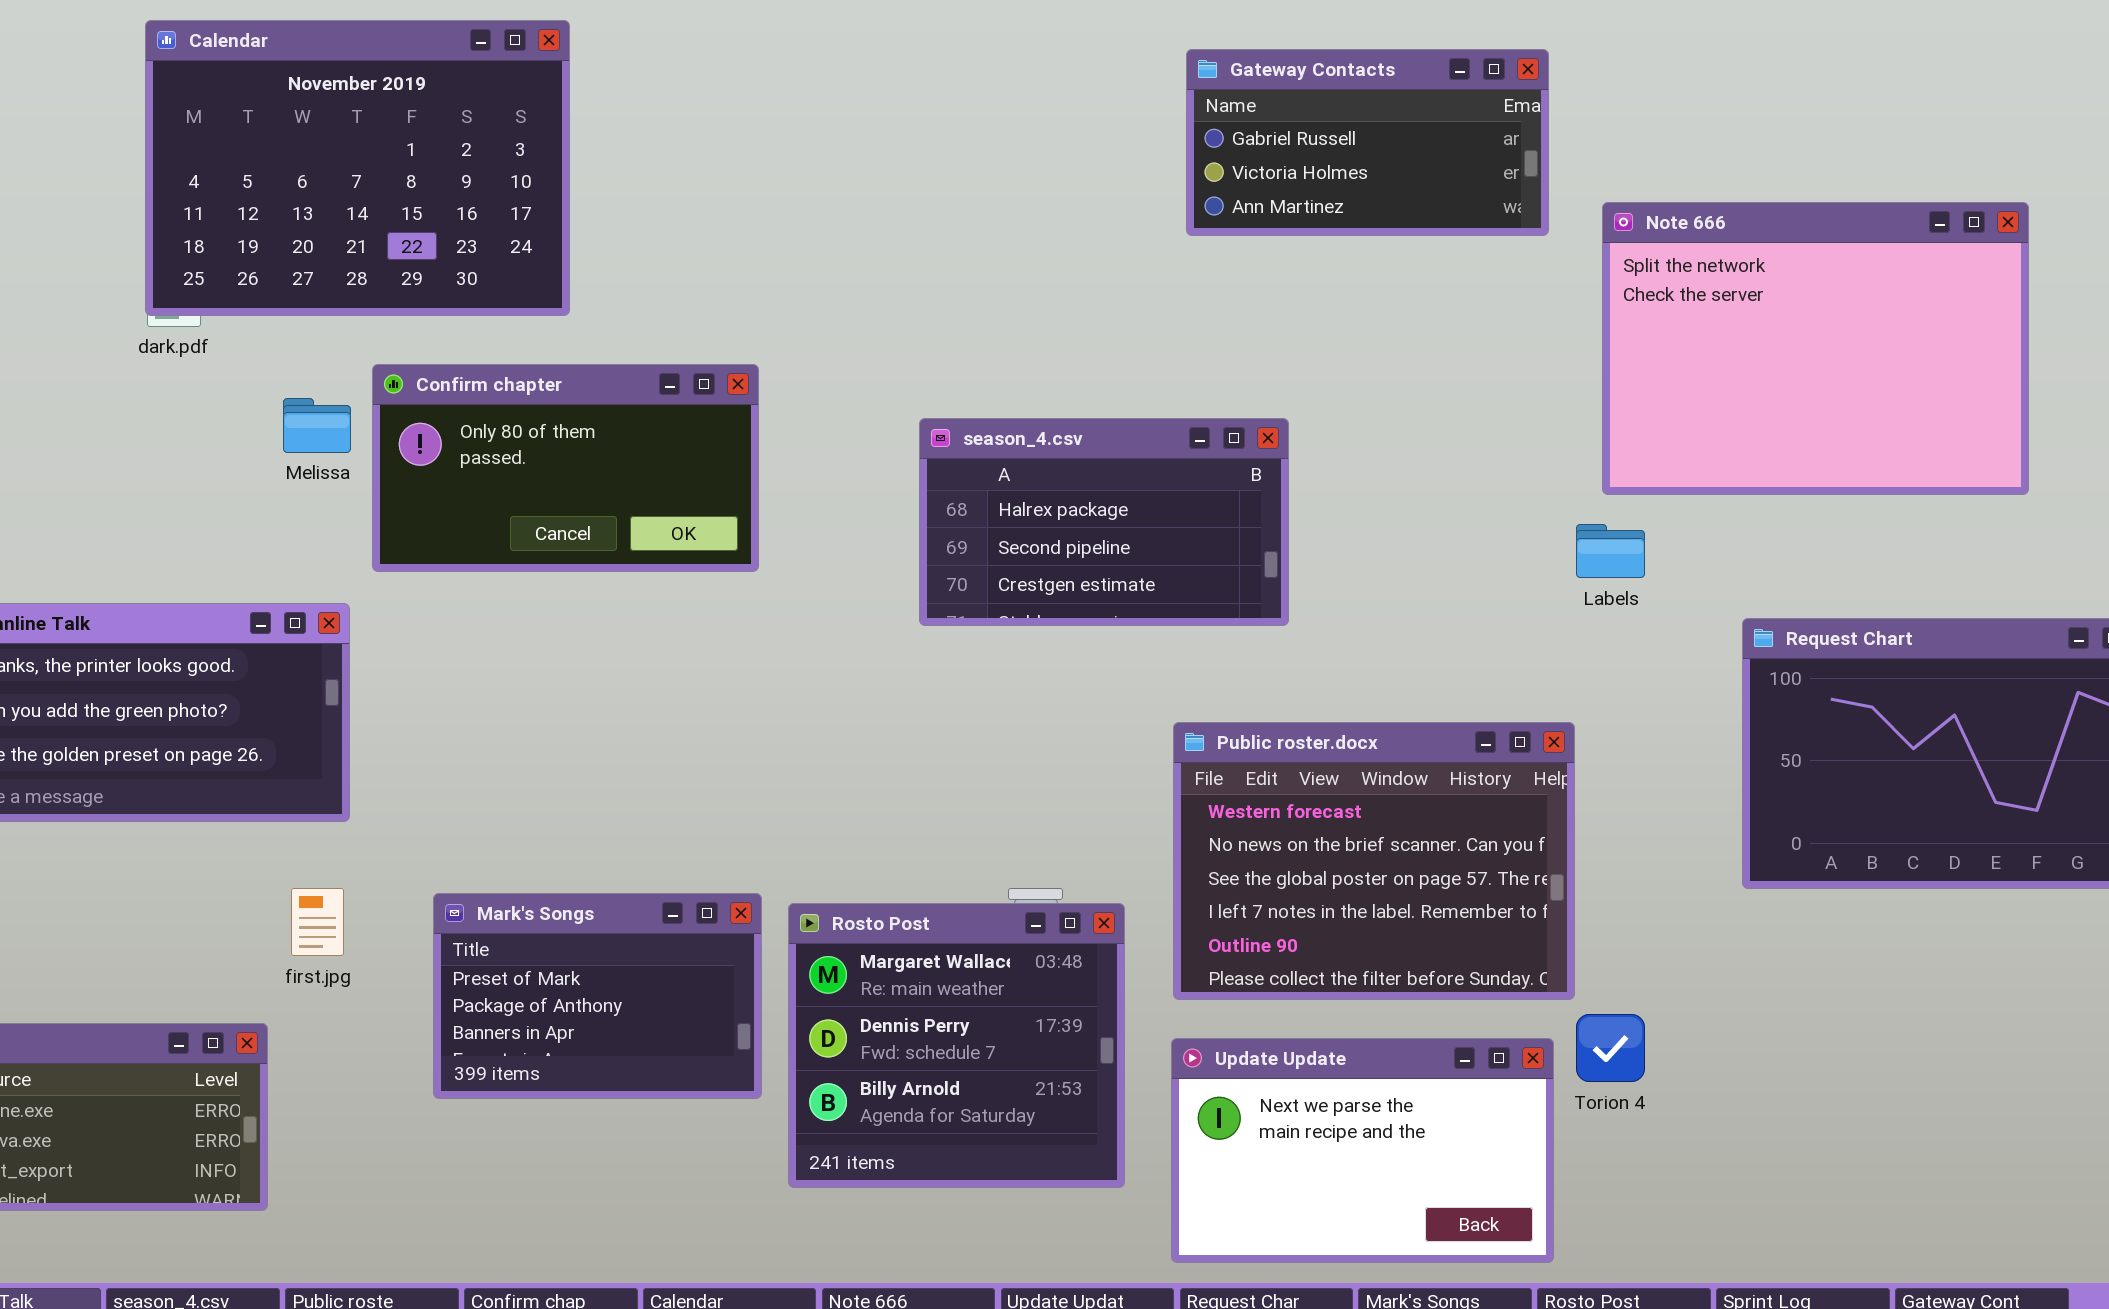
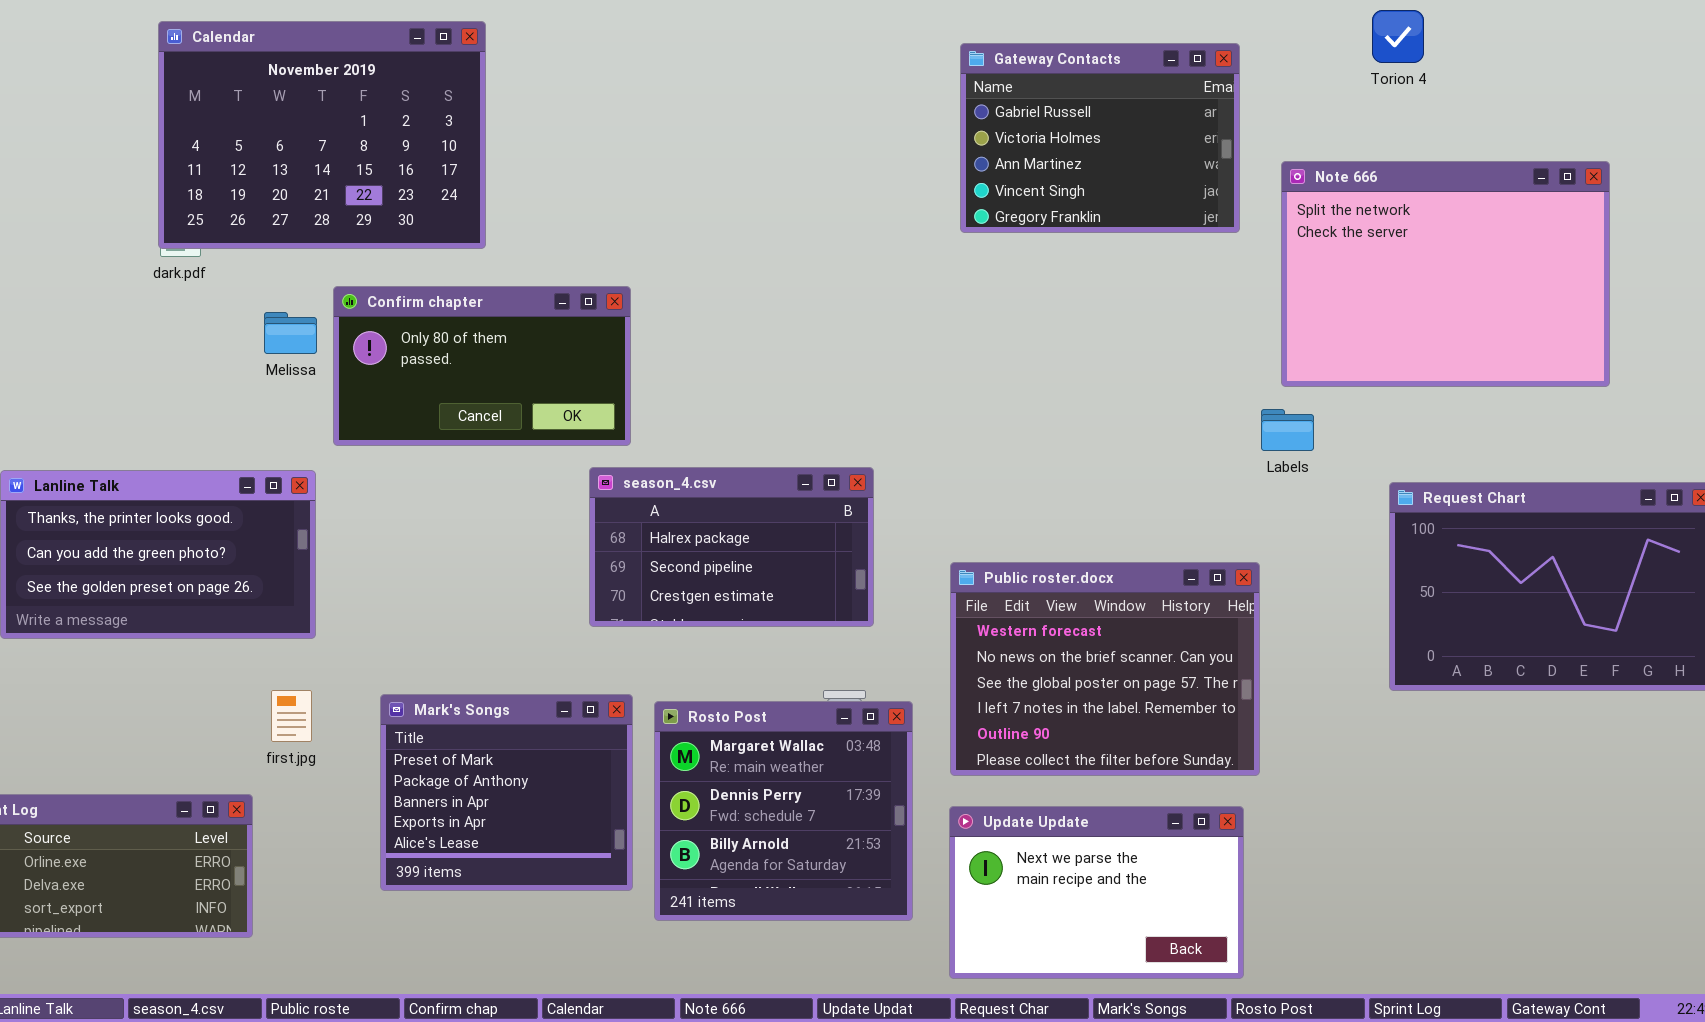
Gateway Contacts: [1186,49,1549,236] -> [960,43,1240,233], resized
season_4.csv: [919,418,1289,626] -> [589,467,874,627], moved
Mark's Songs: [433,893,762,1099] -> [380,694,633,891], resized
Torion 4: [1576,1014,1645,1082] -> [1372,10,1424,63], moved

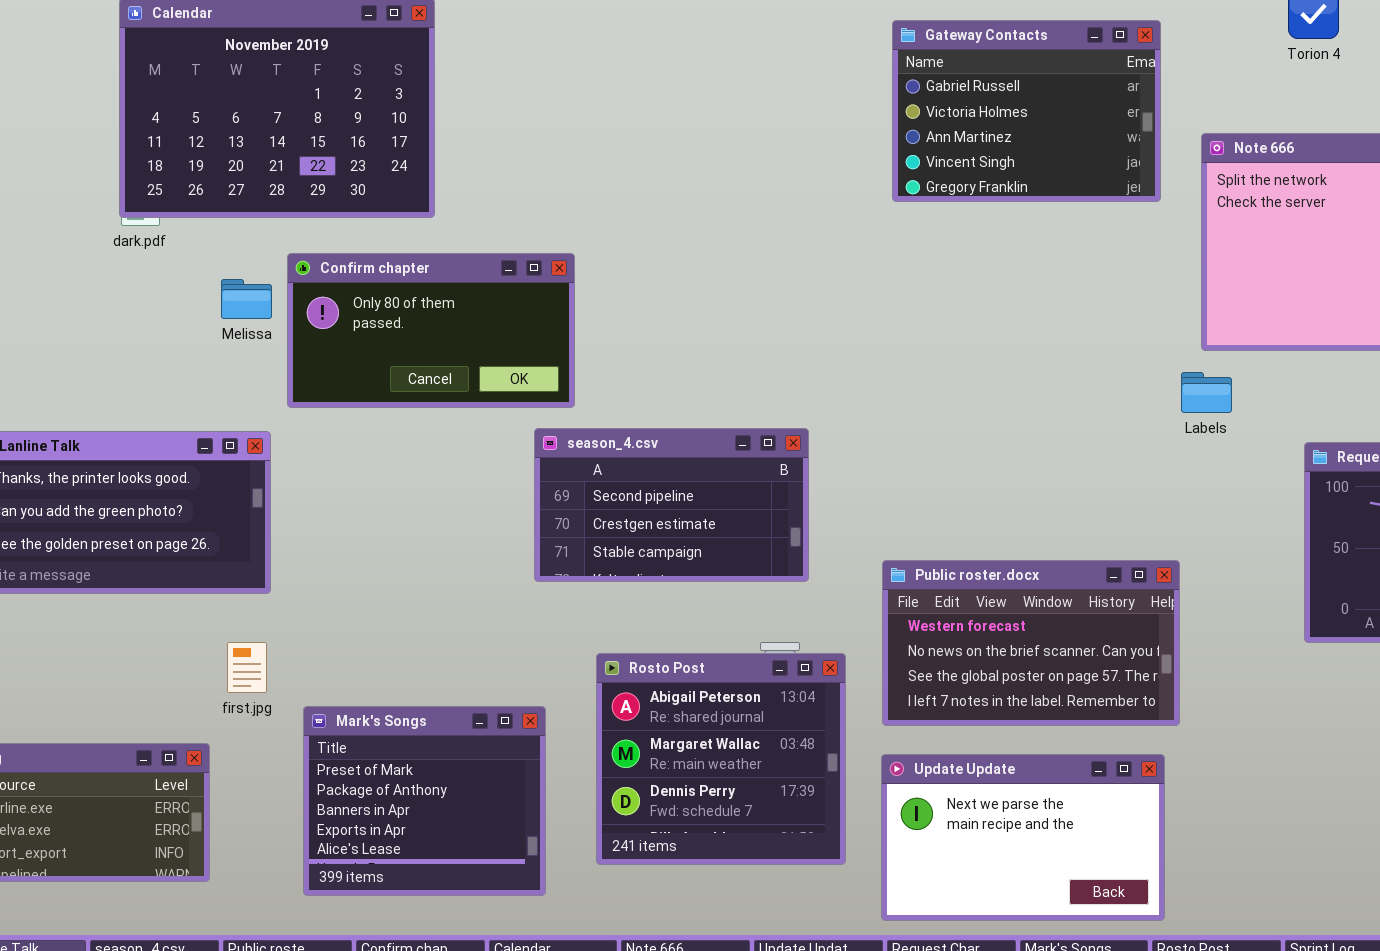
season_4.csv: [589,467,874,627] -> [534,428,809,582], scrolled down 1 row
Public roster.docx: [950,562,1260,776] -> [882,560,1180,726], resized
Mark's Songs: [380,694,633,891] -> [303,706,546,896], moved
Rosto Post: [654,701,913,921] -> [596,653,846,865], scrolled up 1 row

